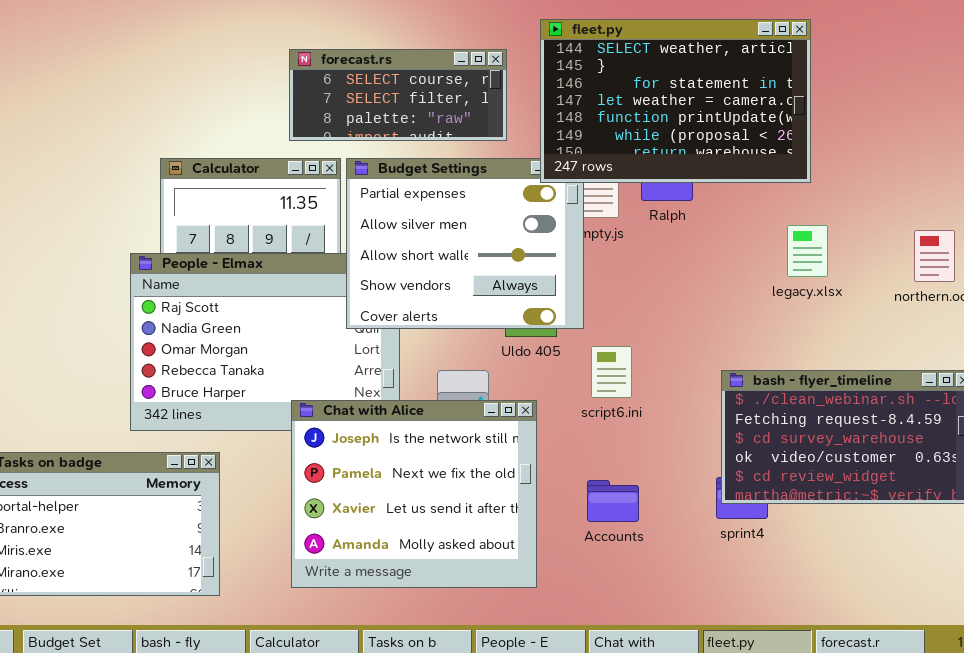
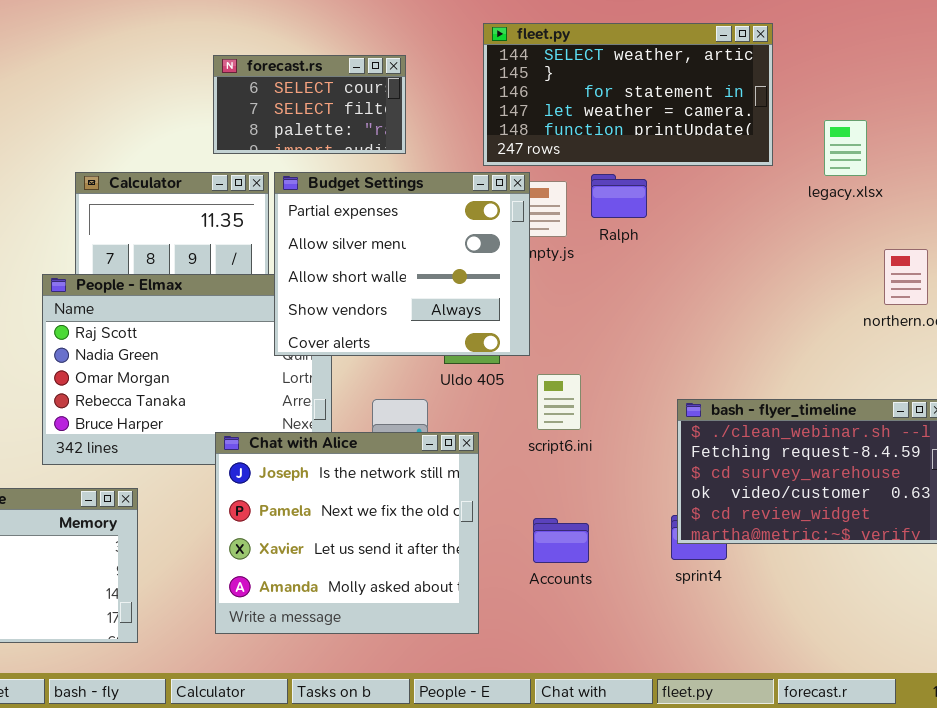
fleet.py: [540,19,811,183] -> [483,23,773,166], resized
forecast.rs: [289,49,507,141] -> [213,55,406,154], resized
legacy.xlsx: [787,225,828,277] -> [824,120,867,176], moved

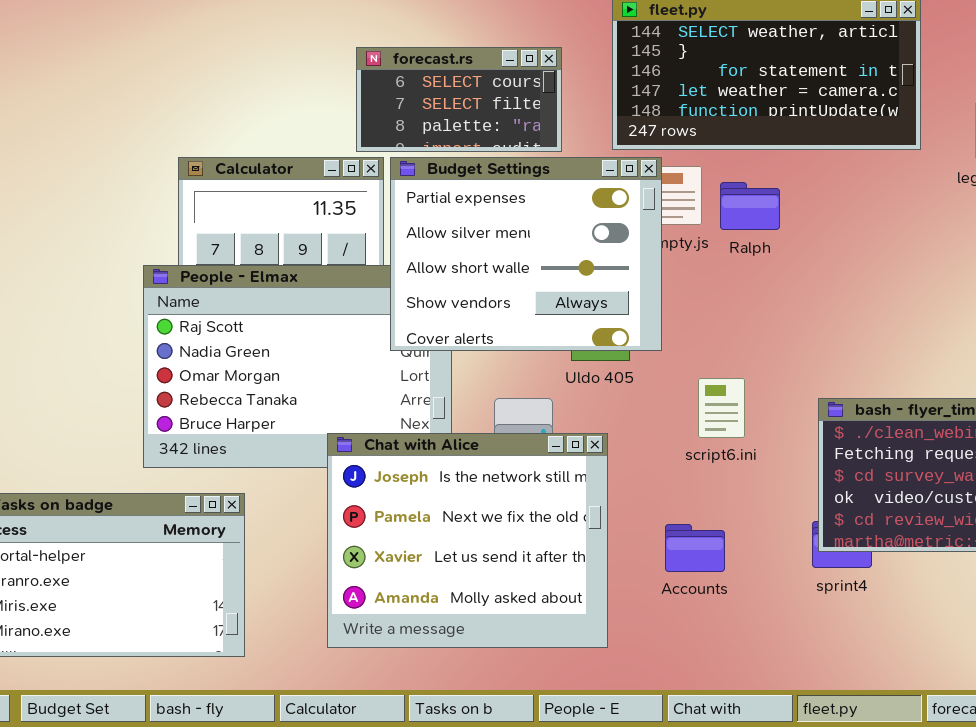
forecast.rs: [213,55,406,154] -> [356,47,562,152], moved
Ralph: [591,174,647,218] -> [720,182,780,230], moved
script6.ini: [537,374,581,430] -> [698,378,745,438], moved

